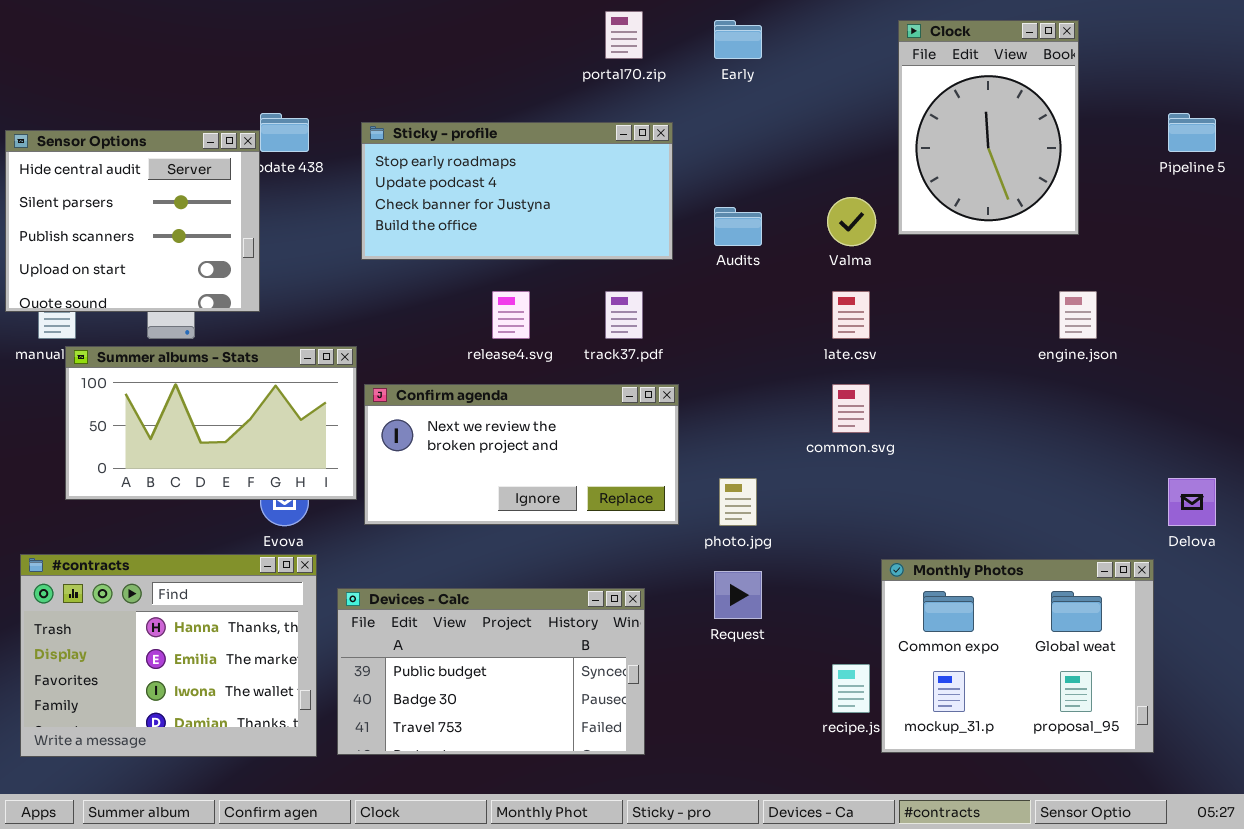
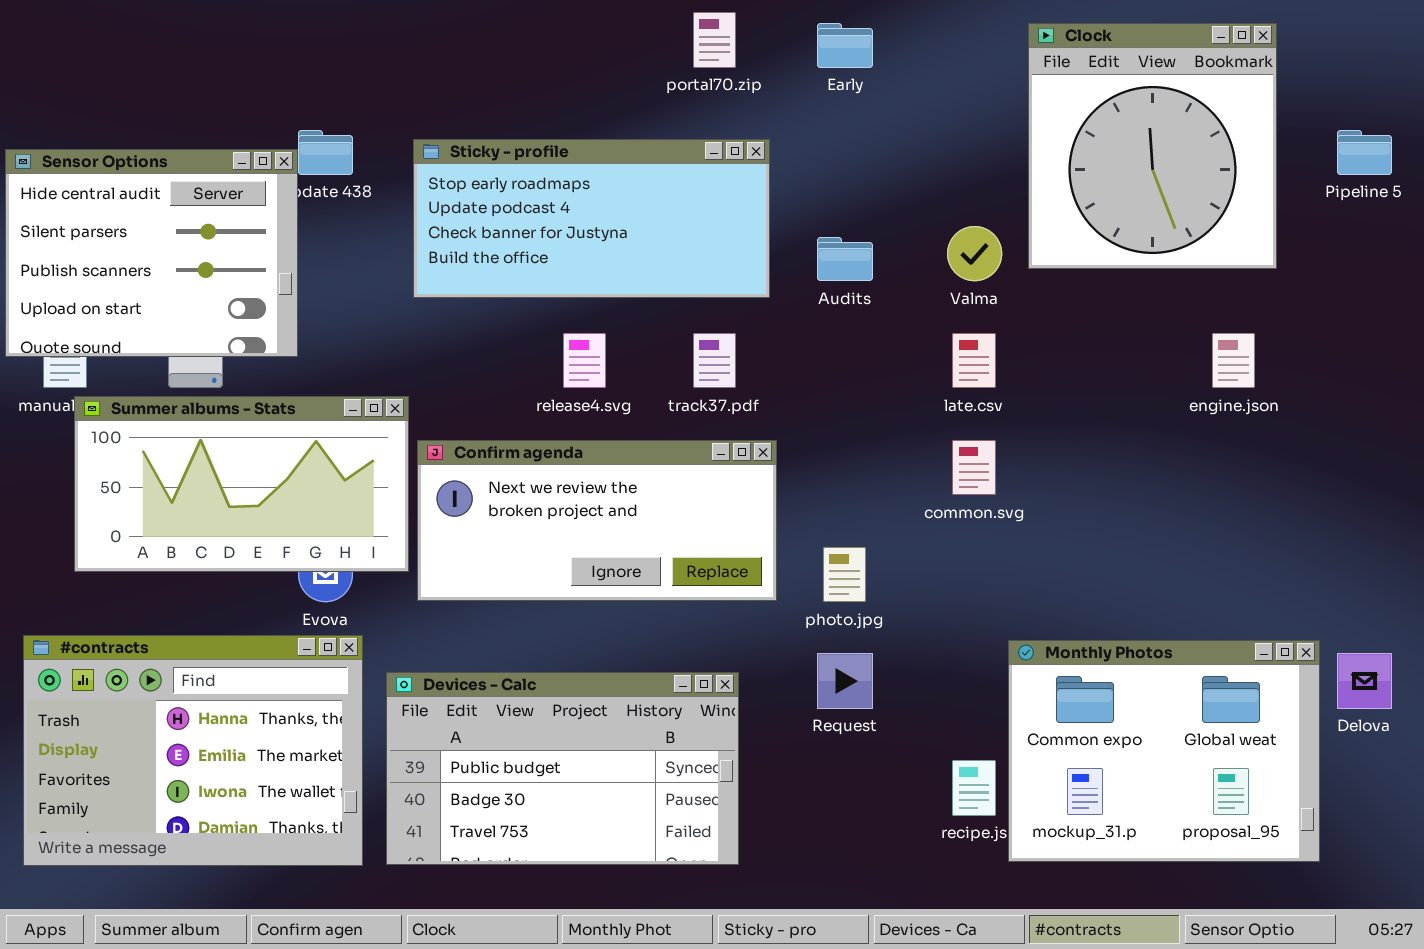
Clock: [898,20,1079,235] -> [1028,23,1277,269], resized
Delova: [1168,478,1216,526] -> [1337,653,1392,709], moved

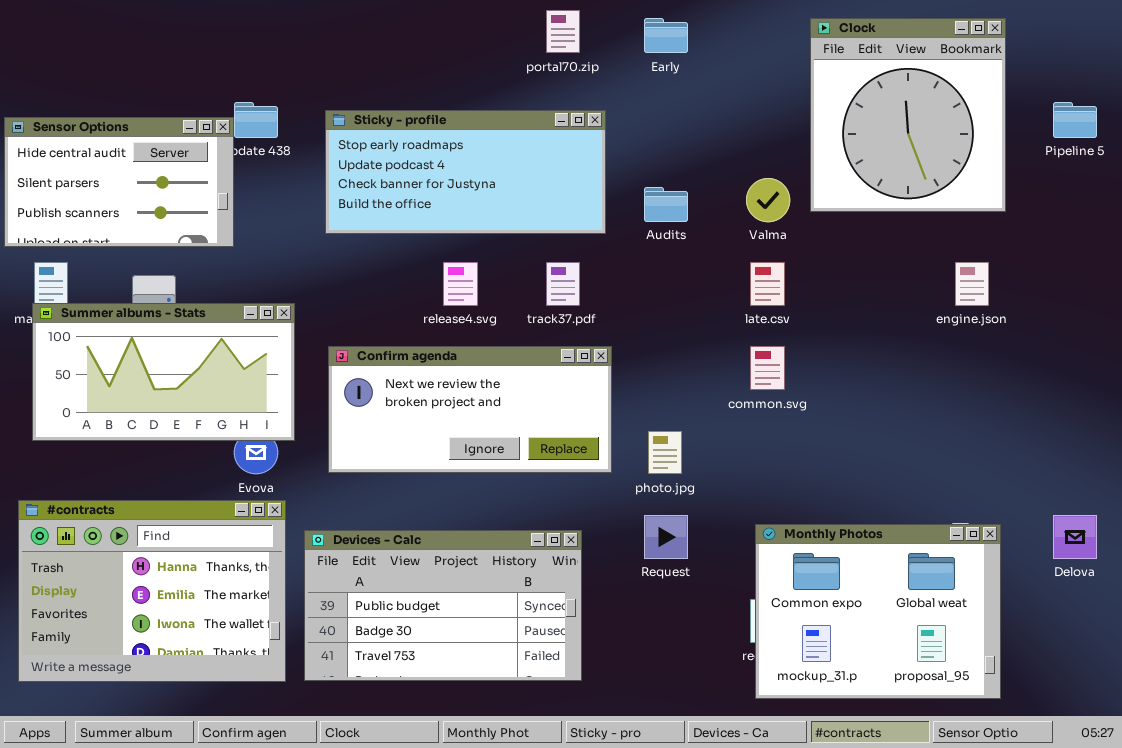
Sensor Options: [5,149,298,357] -> [4,117,234,247], resized
Summer albums - Stats: [74,396,409,572] -> [32,303,295,441], moved
Monthly Photos: [1008,640,1320,862] -> [755,524,1001,699], moved

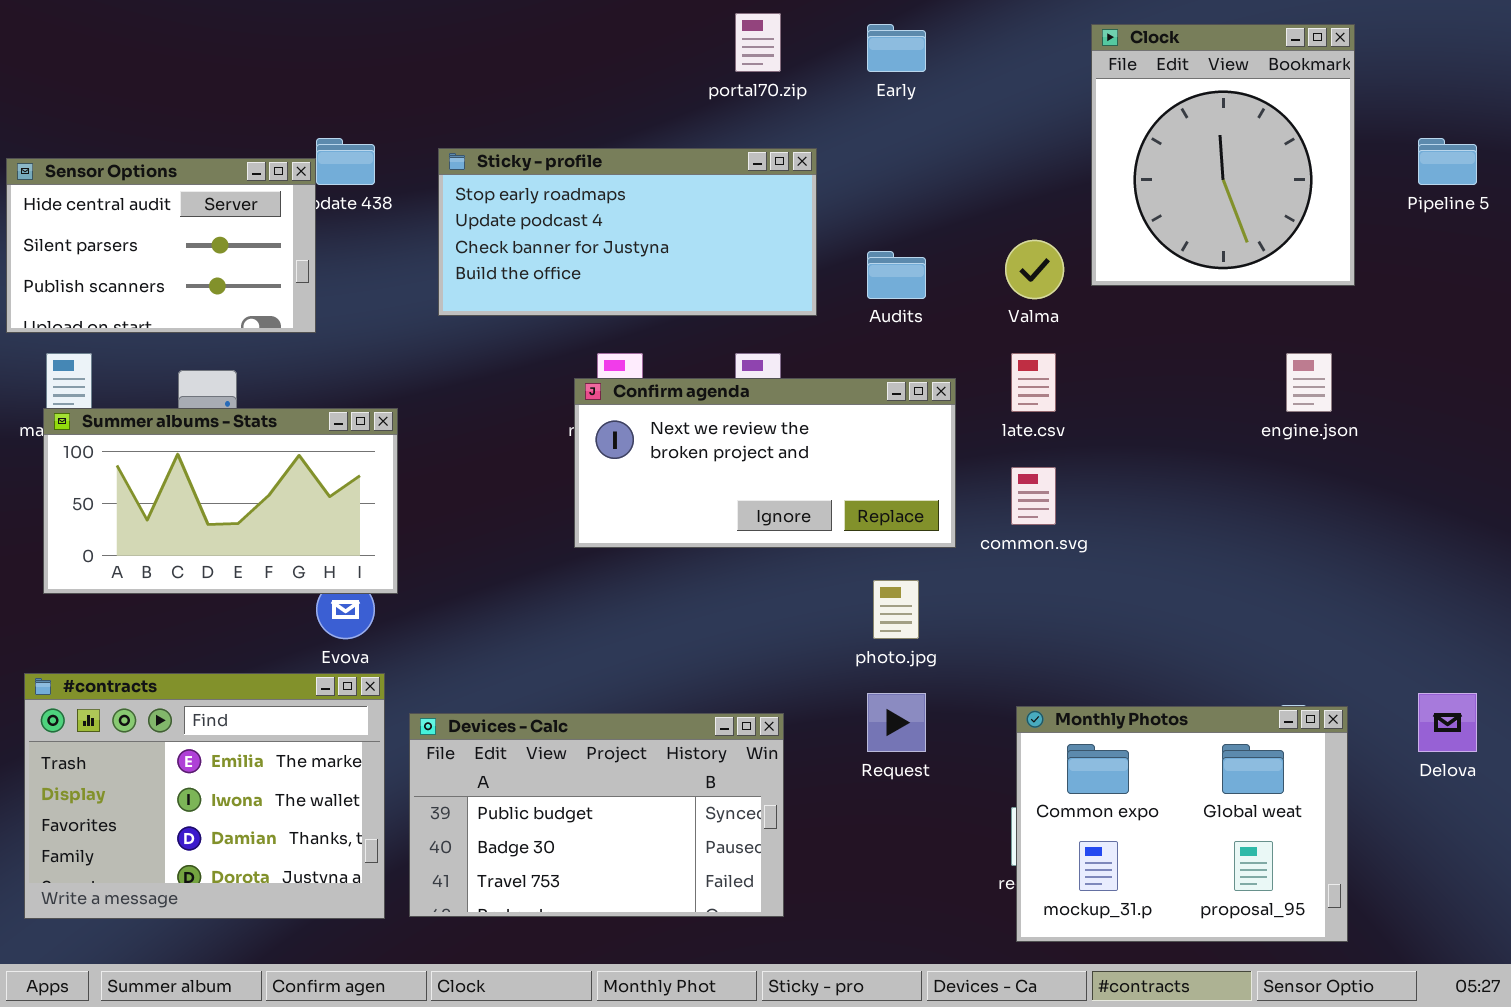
Confirm agenda: [328,346,612,473] -> [574,378,956,548], moved
#contracts: [18,500,286,682] -> [24,673,385,919], scrolled down 1 row

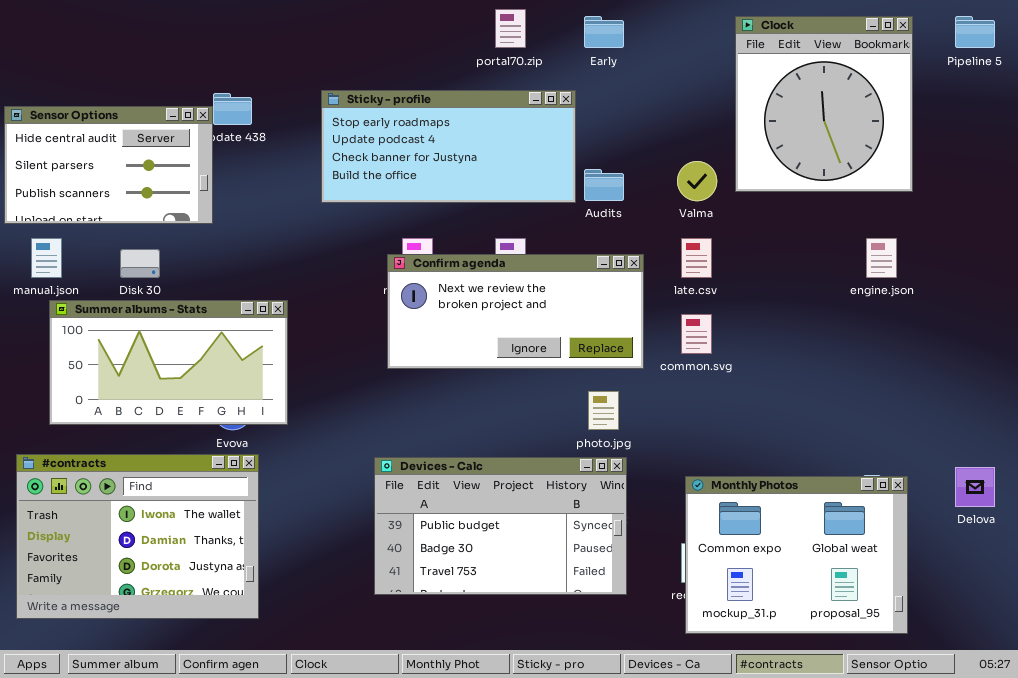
Pipeline 5: [1418,138,1477,185] -> [955,16,995,48], moved
Sticky - profile: [438,148,817,316] -> [321,90,576,203], moved
Summer albums - Stats: [43,408,398,594] -> [49,300,288,425], moved
#contracts: [24,673,385,919] -> [16,454,259,619], scrolled down 1 row
Devices - Calc: [409,713,784,917] -> [374,457,627,595], moved

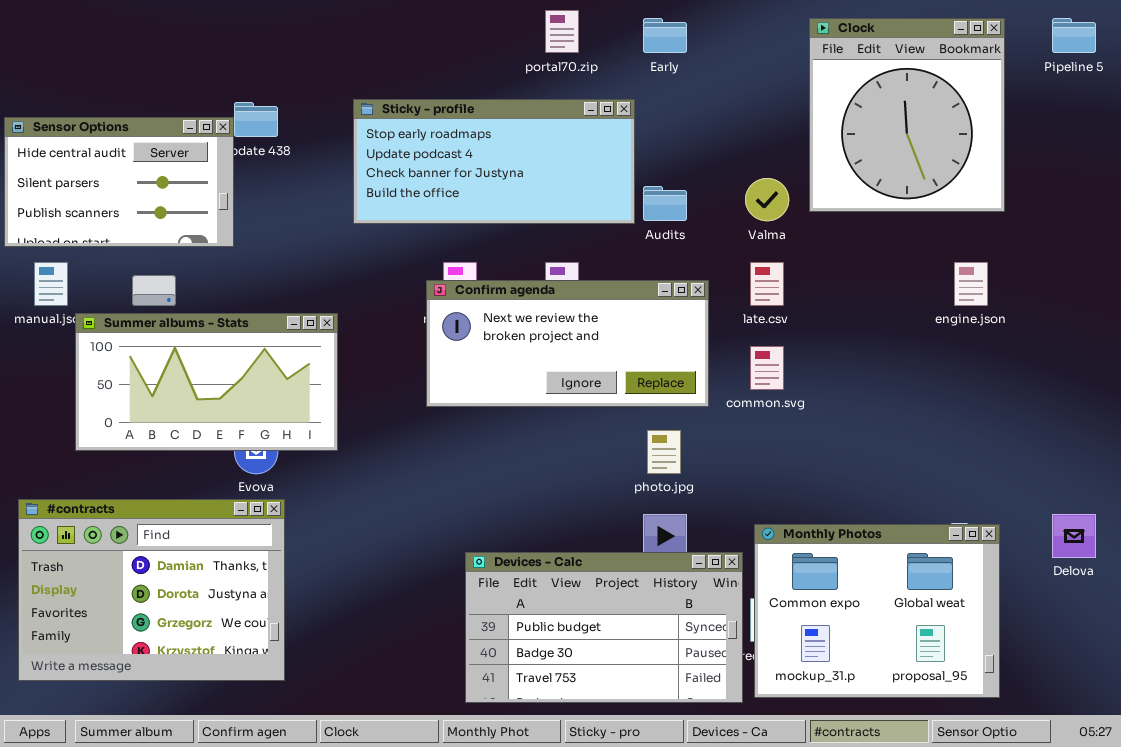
Summer albums - Stats: [49,300,288,425] -> [75,313,338,451], moved
#contracts: [16,454,259,619] -> [18,499,285,681], scrolled down 1 row
Devices - Calc: [374,457,627,595] -> [465,552,743,703], moved

